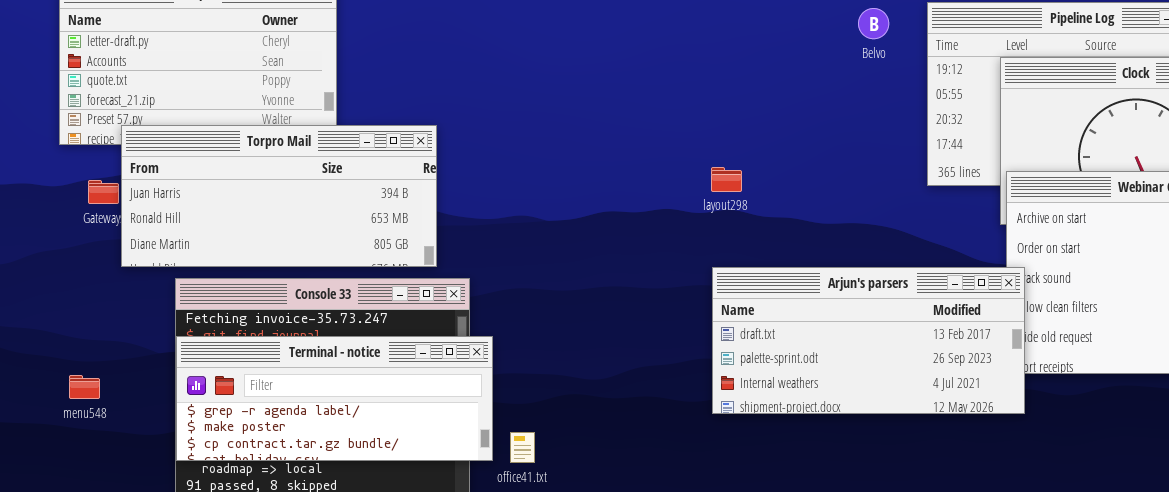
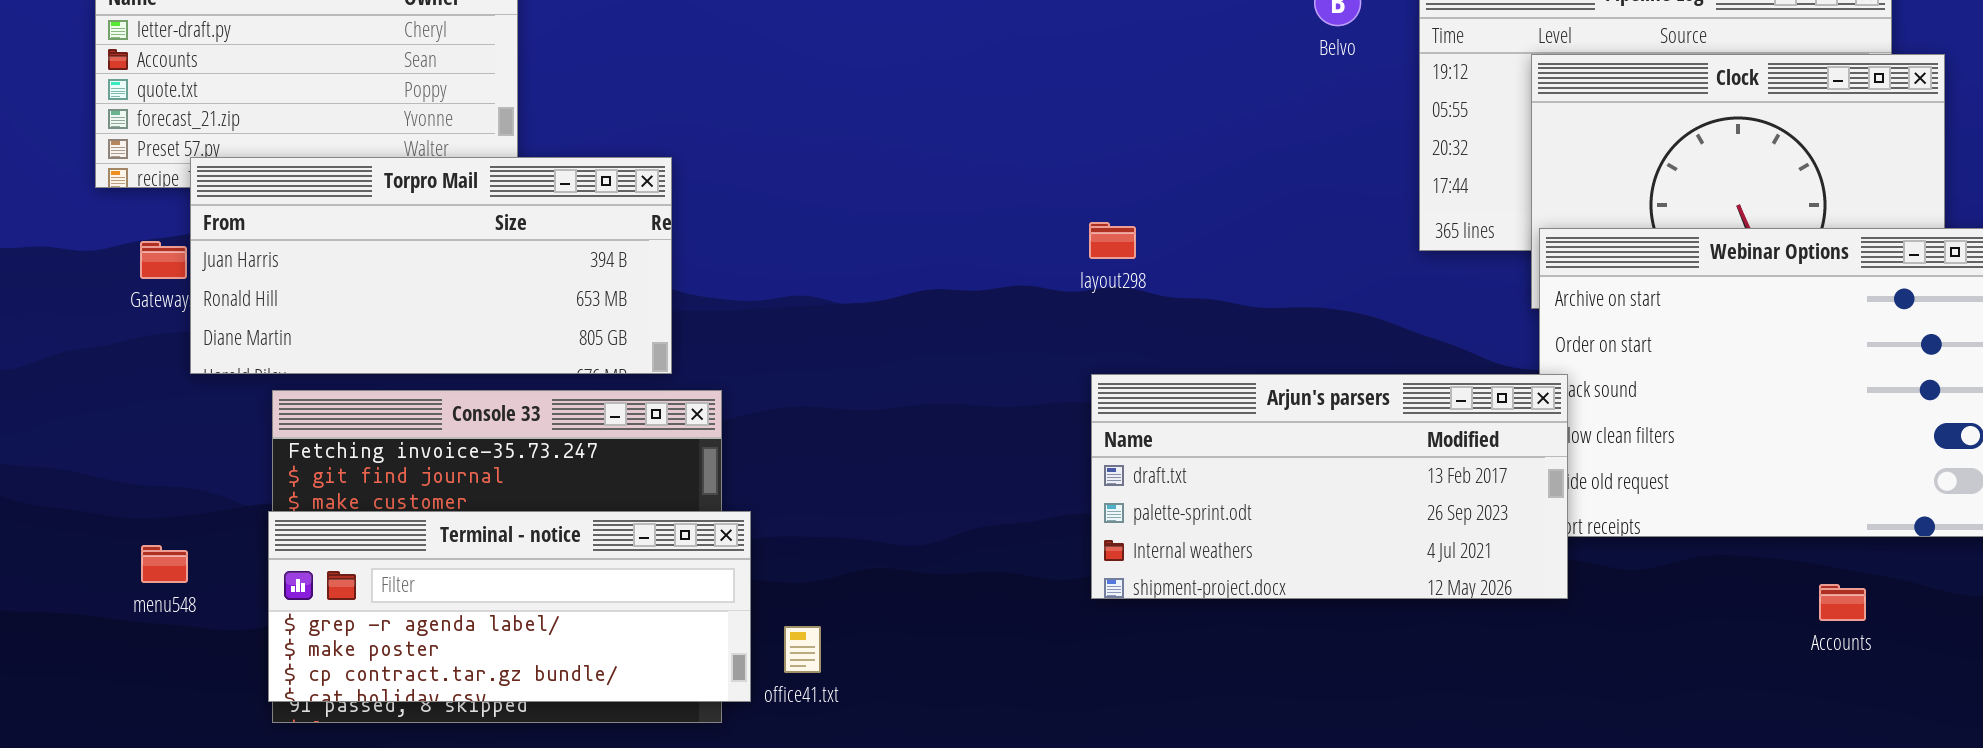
Terminal - notice: [176,336,493,461] -> [268,511,751,702], moved
menu548: [69,375,100,399] -> [141,545,188,583], moved

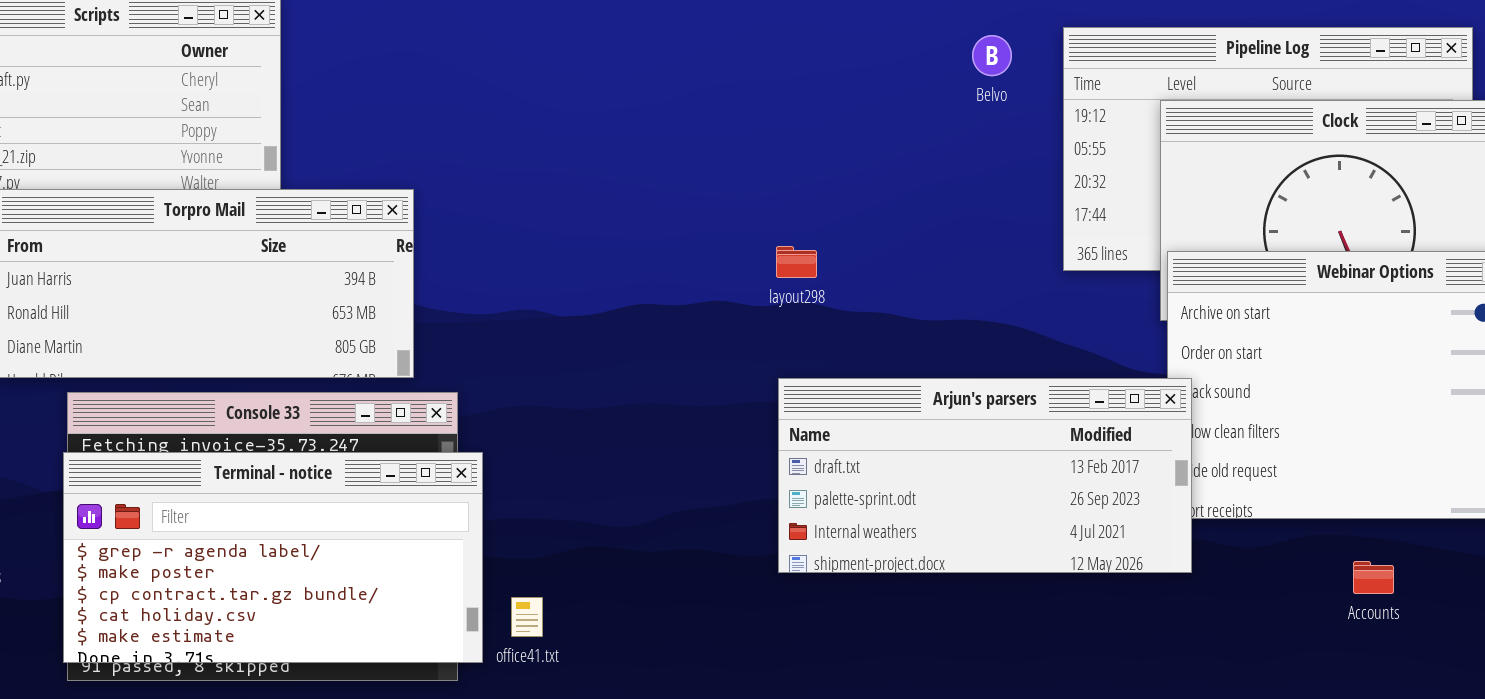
Terminal - notice: [268,511,751,702] -> [63,452,483,663], resized
Accounts: [1819,584,1866,621] -> [1353,561,1394,594], moved

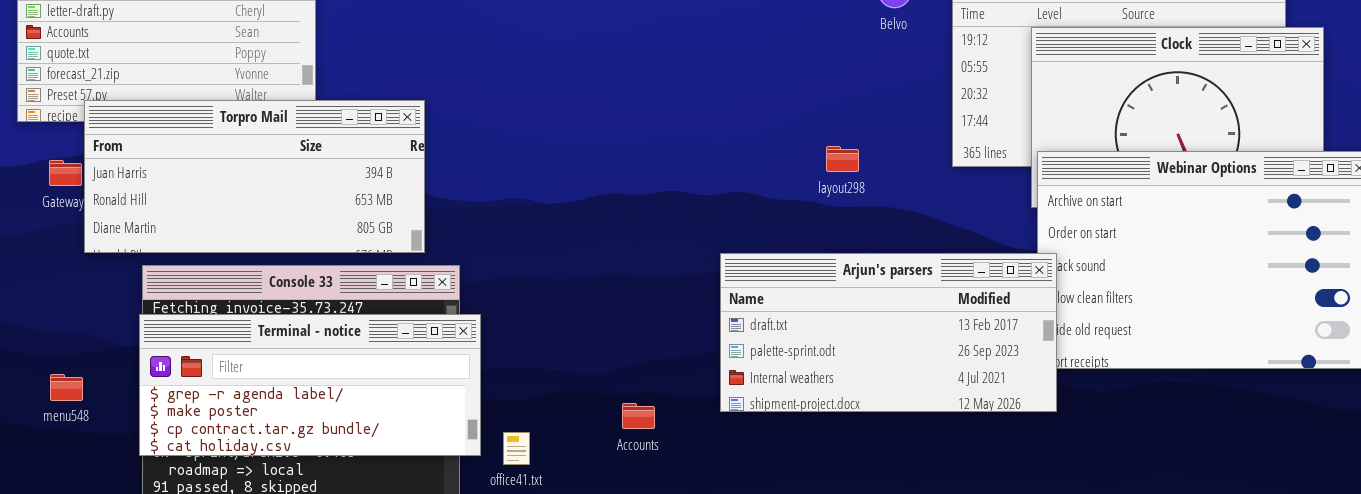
layout298: [776,246,817,278] -> [826,146,859,172], moved
Terminal - notice: [63,452,483,663] -> [139,314,481,456], resized
Accounts: [1353,561,1394,594] -> [622,403,655,429], moved

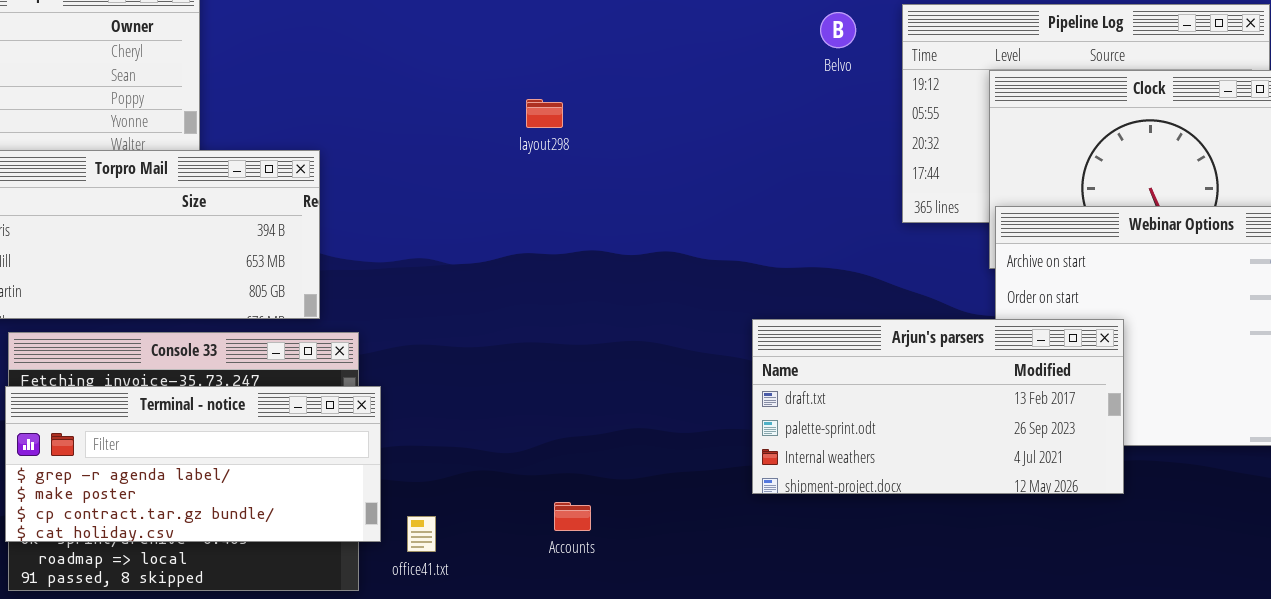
layout298: [826,146,859,172] -> [526,99,563,128], moved
Arjun's parsers: [720,253,1057,412] -> [752,319,1124,494], moved
Accounts: [622,403,655,429] -> [554,502,591,531], moved

